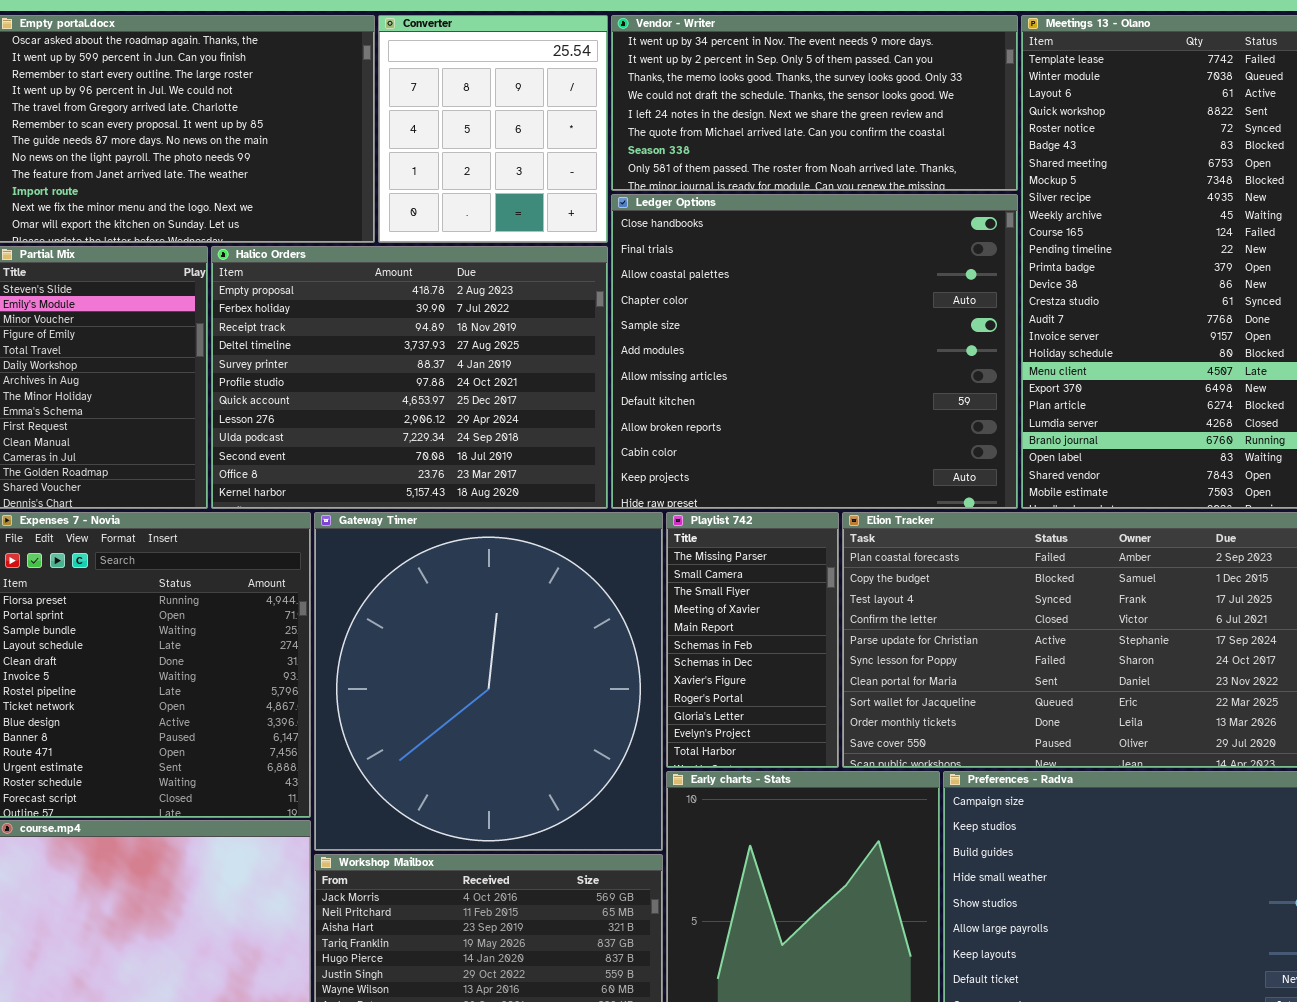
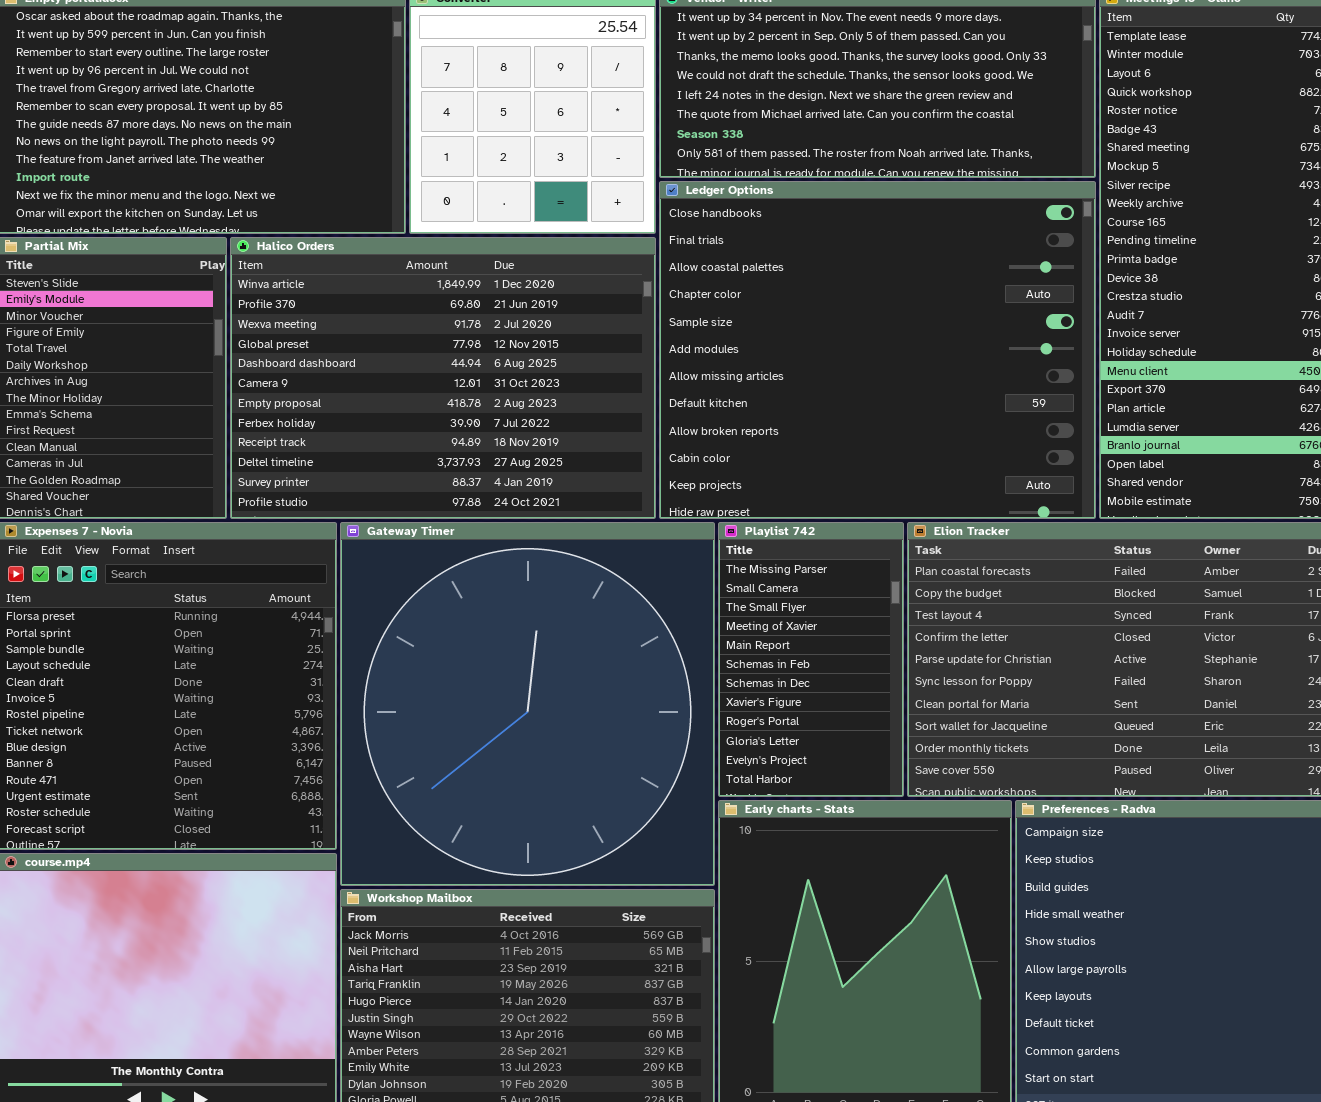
Halico Orders: [211,246,608,509] -> [230,237,656,519], scrolled up 6 rows

